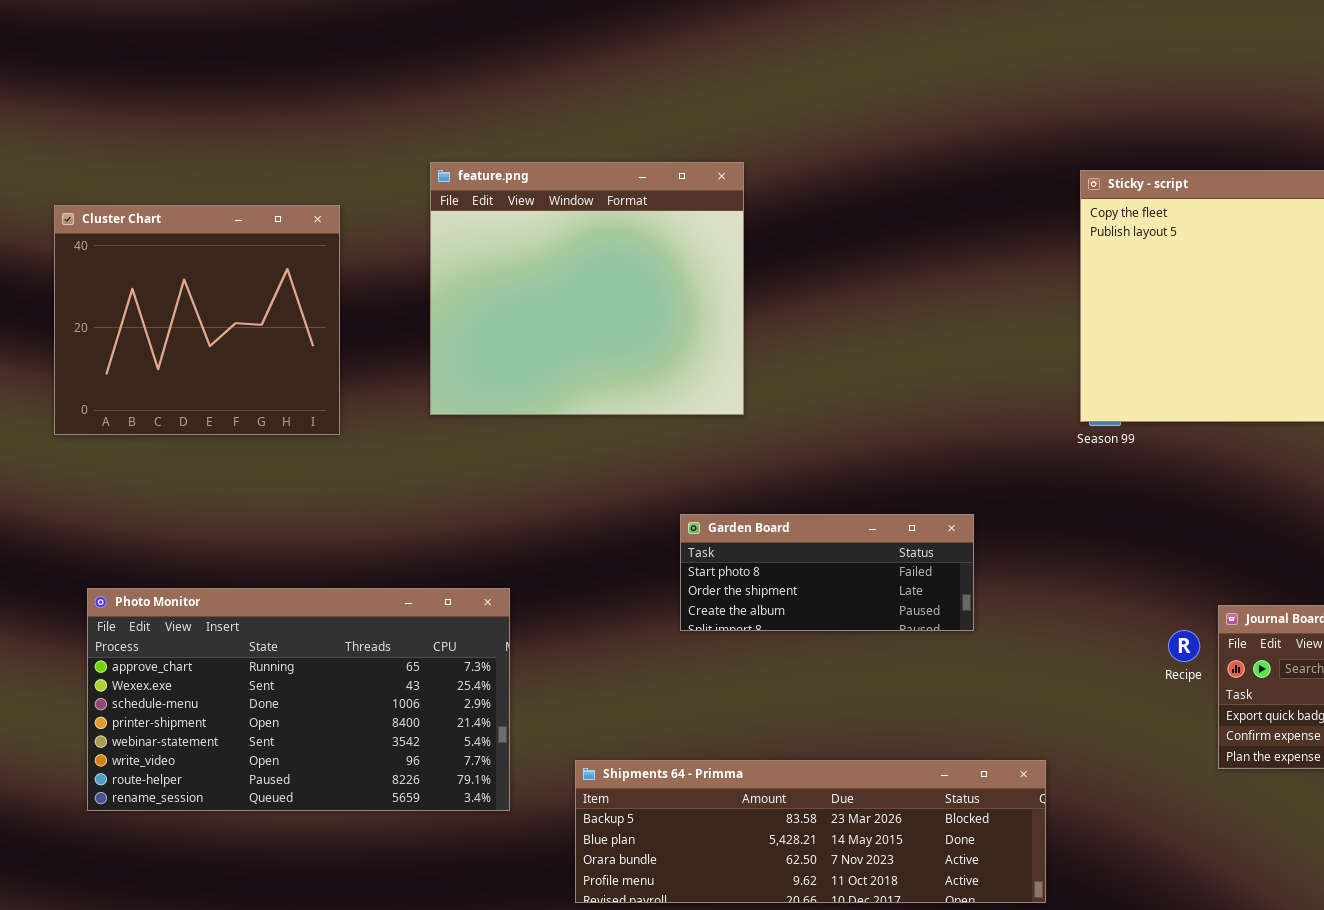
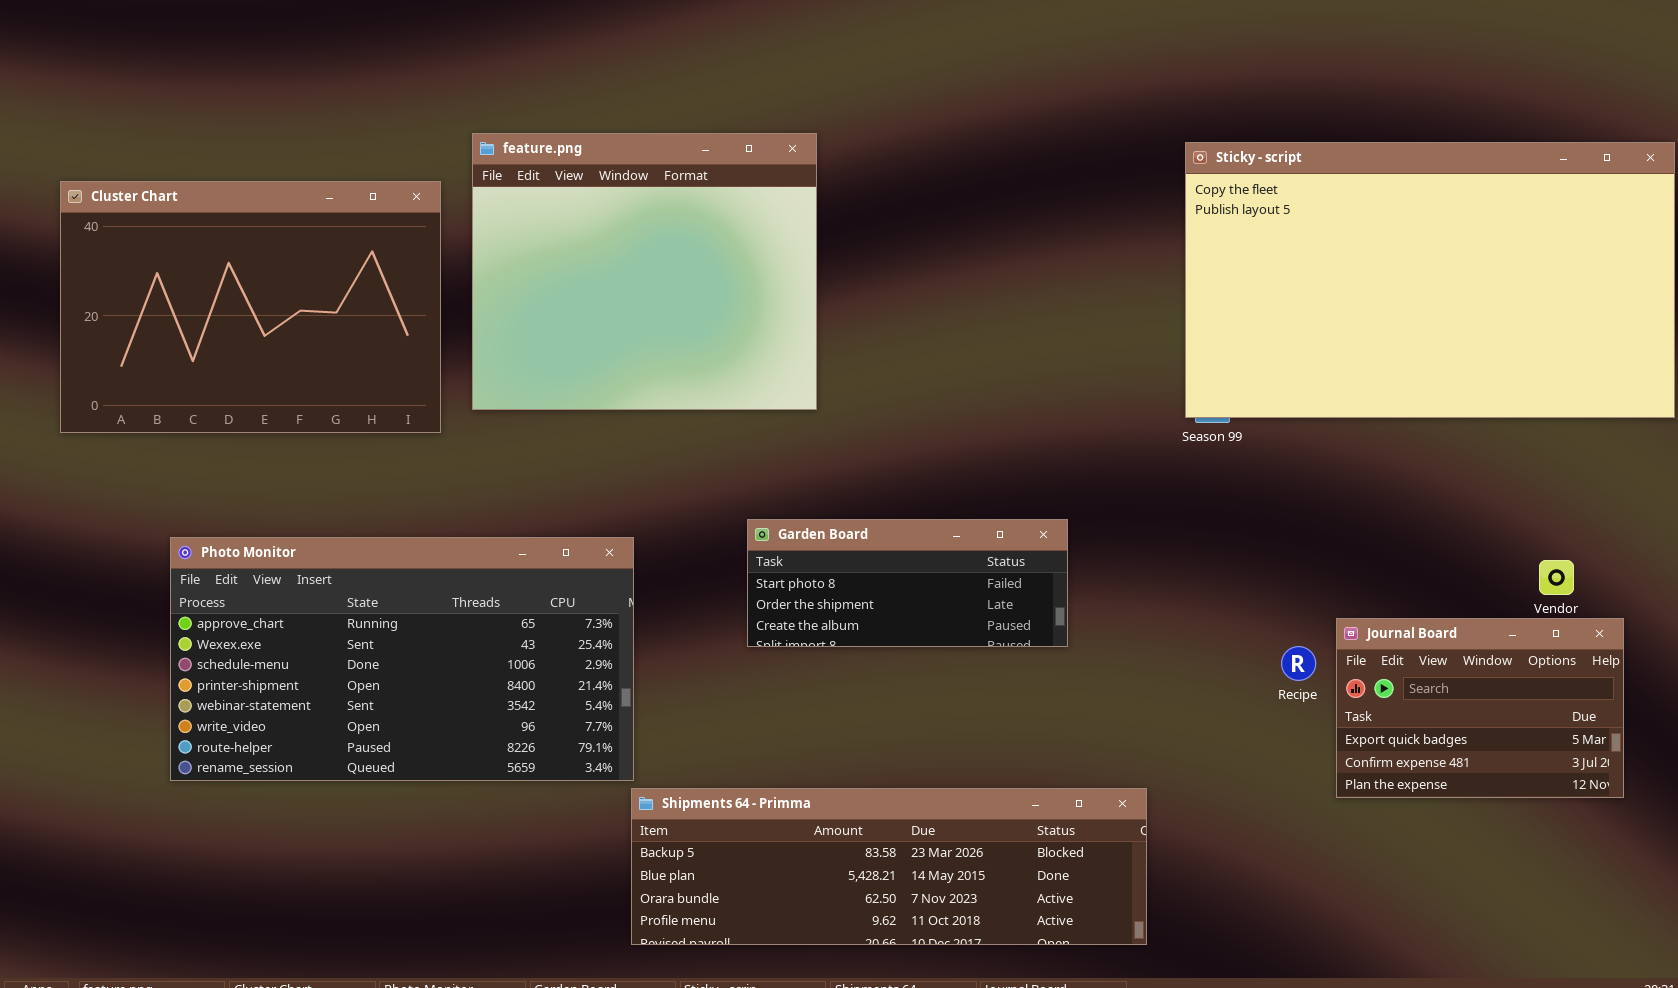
Cluster Chart: [54,205,340,435] -> [60,181,441,433], resized
Photo Monitor: [87,588,510,811] -> [170,537,634,781], moved

